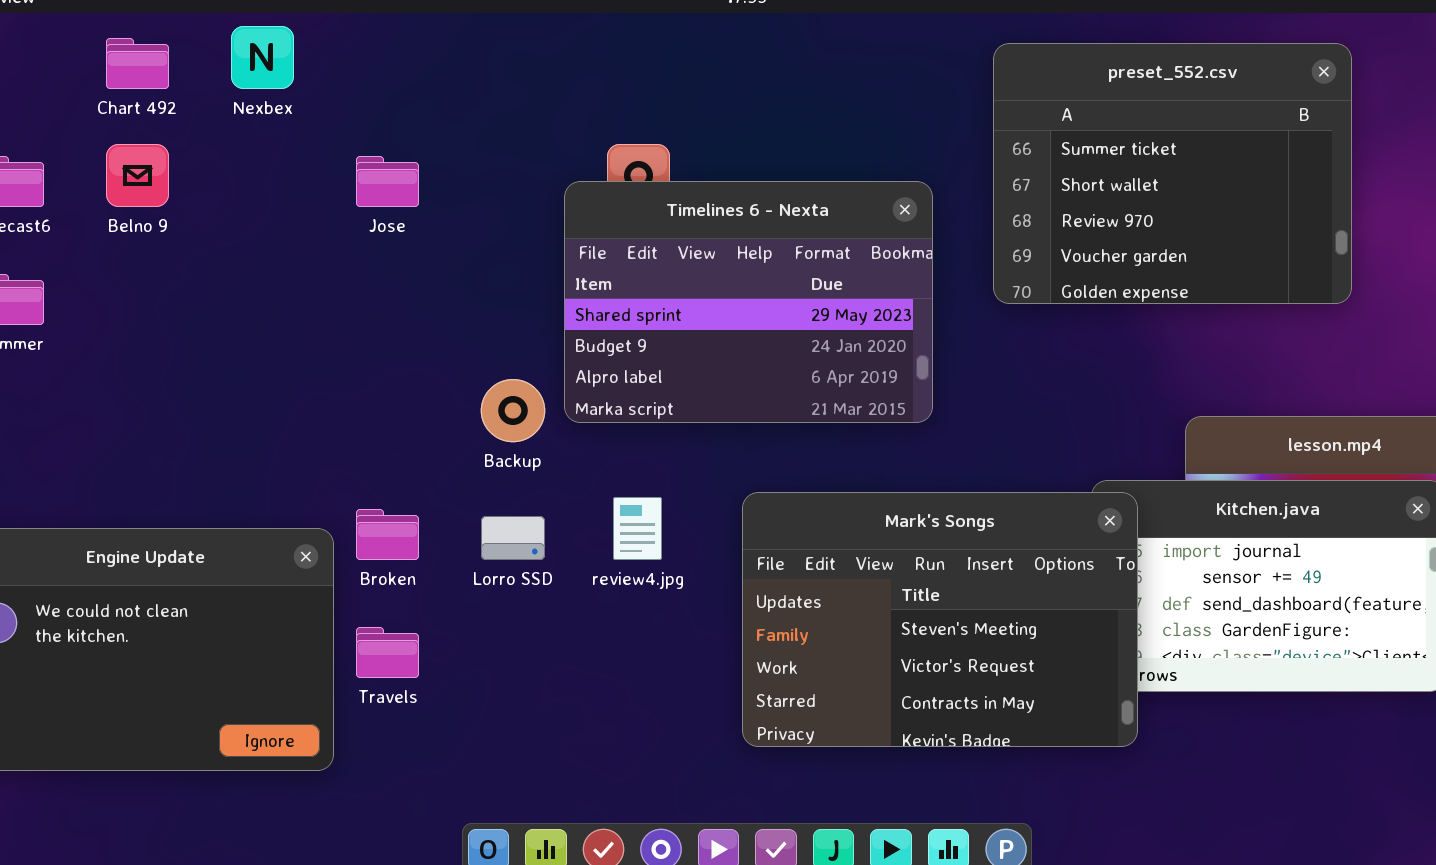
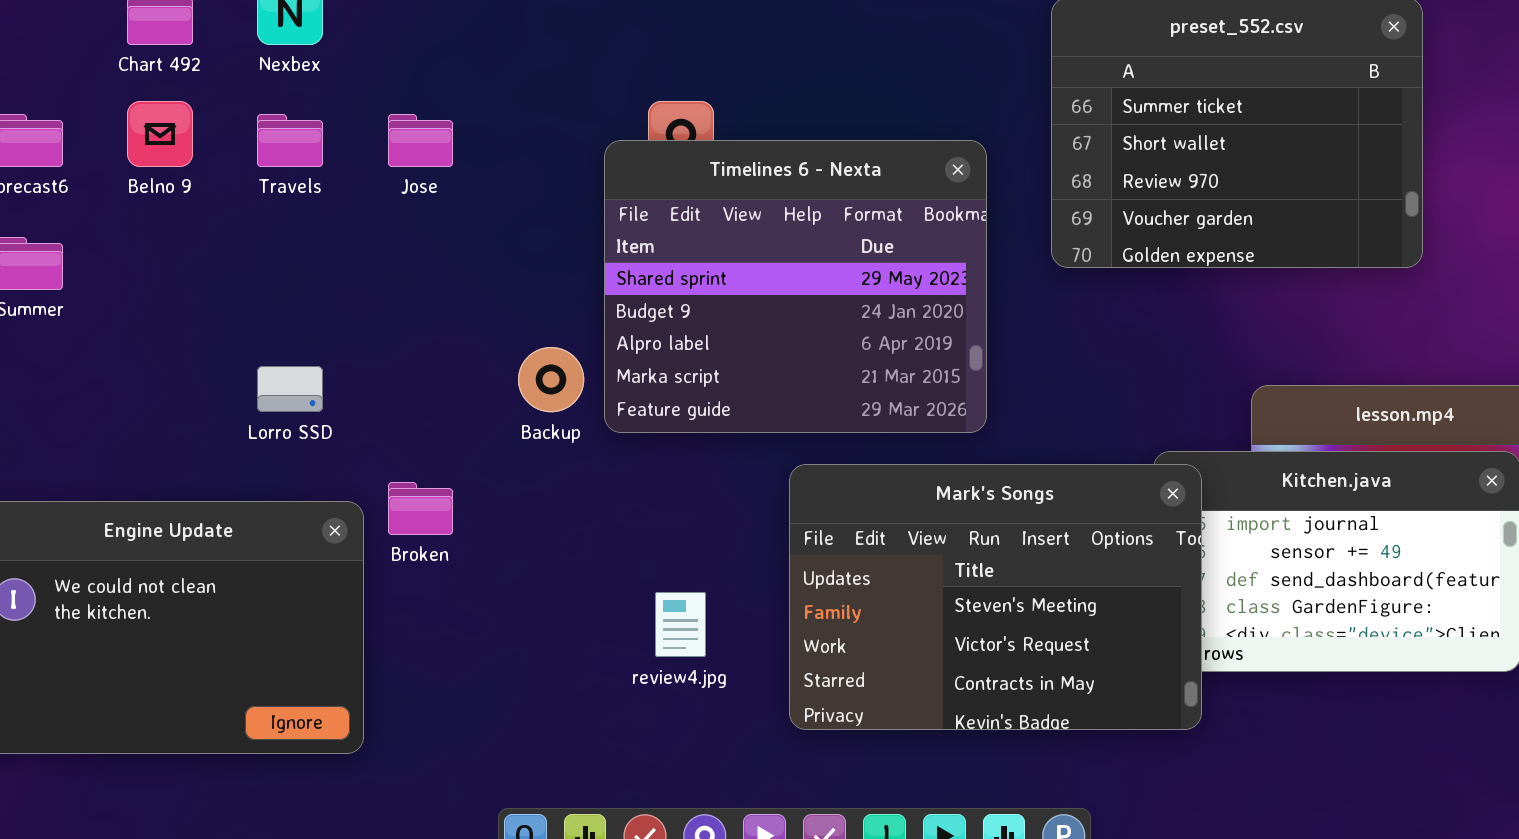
Timelines 6 - Nexta: [564,181,933,423] -> [604,140,987,433], resized
review4.jpg: [613,497,662,560] -> [655,592,706,657], moved
Lorro SSD: [481,516,545,560] -> [257,366,323,412], moved
Travels: [356,627,419,678] -> [257,114,323,167], moved

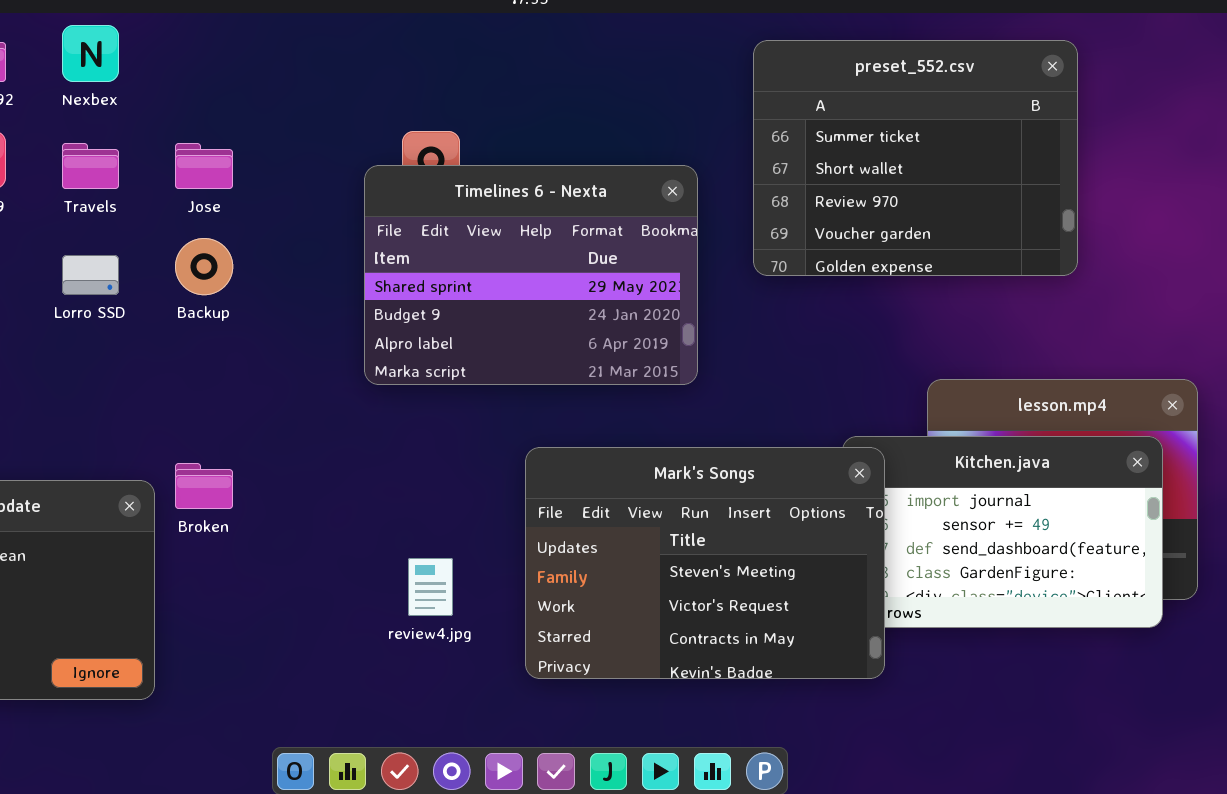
Timelines 6 - Nexta: [604,140,987,433] -> [364,165,698,385], resized
Backup: [518,347,584,412] -> [175,238,233,295], moved
Lorro SSD: [257,366,323,412] -> [62,255,119,295], moved

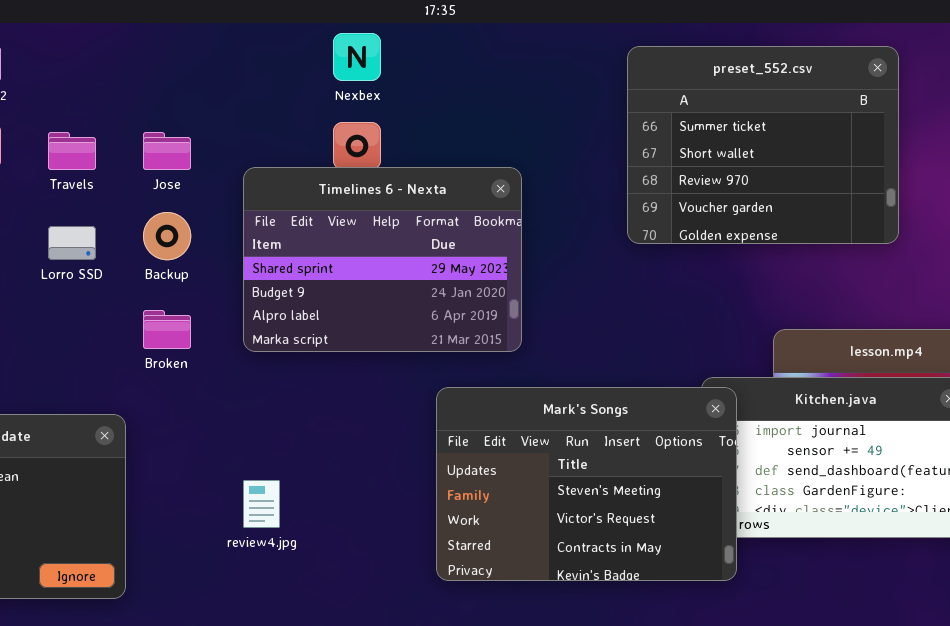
Nexbex: [62,25,119,82] -> [333,33,381,81], moved
Timelines 6 - Nexta: [364,165,698,385] -> [243,167,522,352], moved
Broken: [175,463,233,509] -> [143,310,191,349], moved
review4.jpg: [408,558,453,616] -> [243,480,280,528], moved

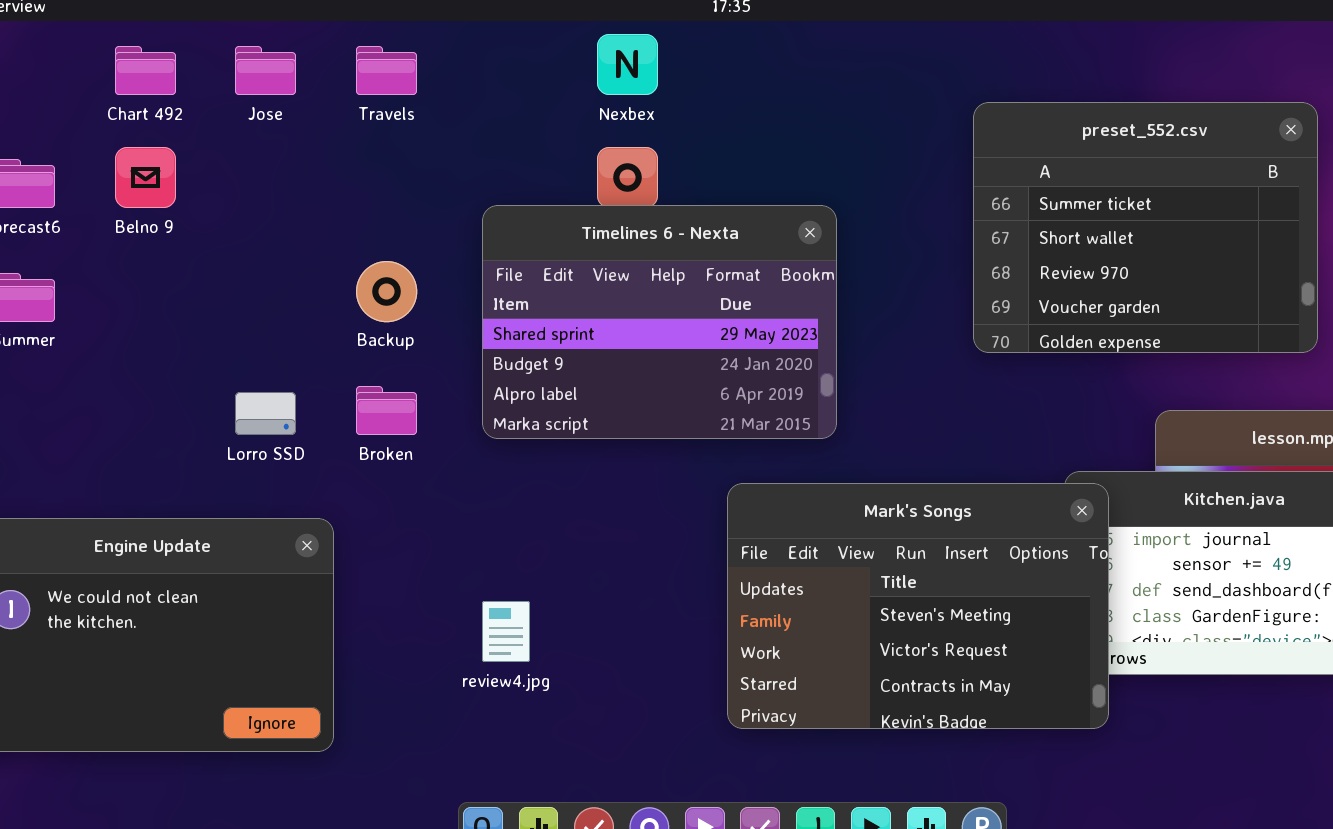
preset_552.csv: [627,46,899,244] -> [973,102,1318,353], moved
Travels: [48,132,96,170] -> [356,46,417,95], moved
Jose: [143,132,191,170] -> [235,46,296,95], moved
Lorro SSD: [48,226,96,260] -> [235,392,296,435], moved

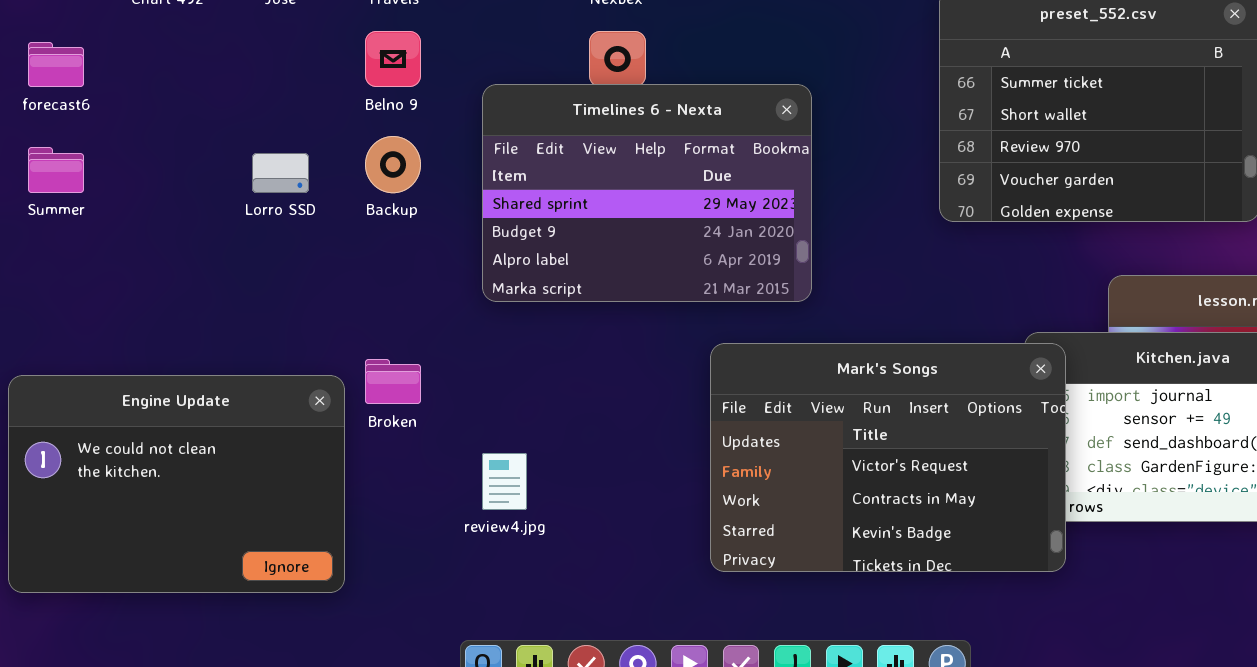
Belno 9: [115,147,176,208] -> [365,31,421,87], moved
Broken: [356,386,417,435] -> [365,359,421,404], moved
Lorro SSD: [235,392,296,435] -> [252,153,309,193], moved
Mark's Songs: [727,483,1109,729] -> [710,343,1066,572], scrolled down 1 row

